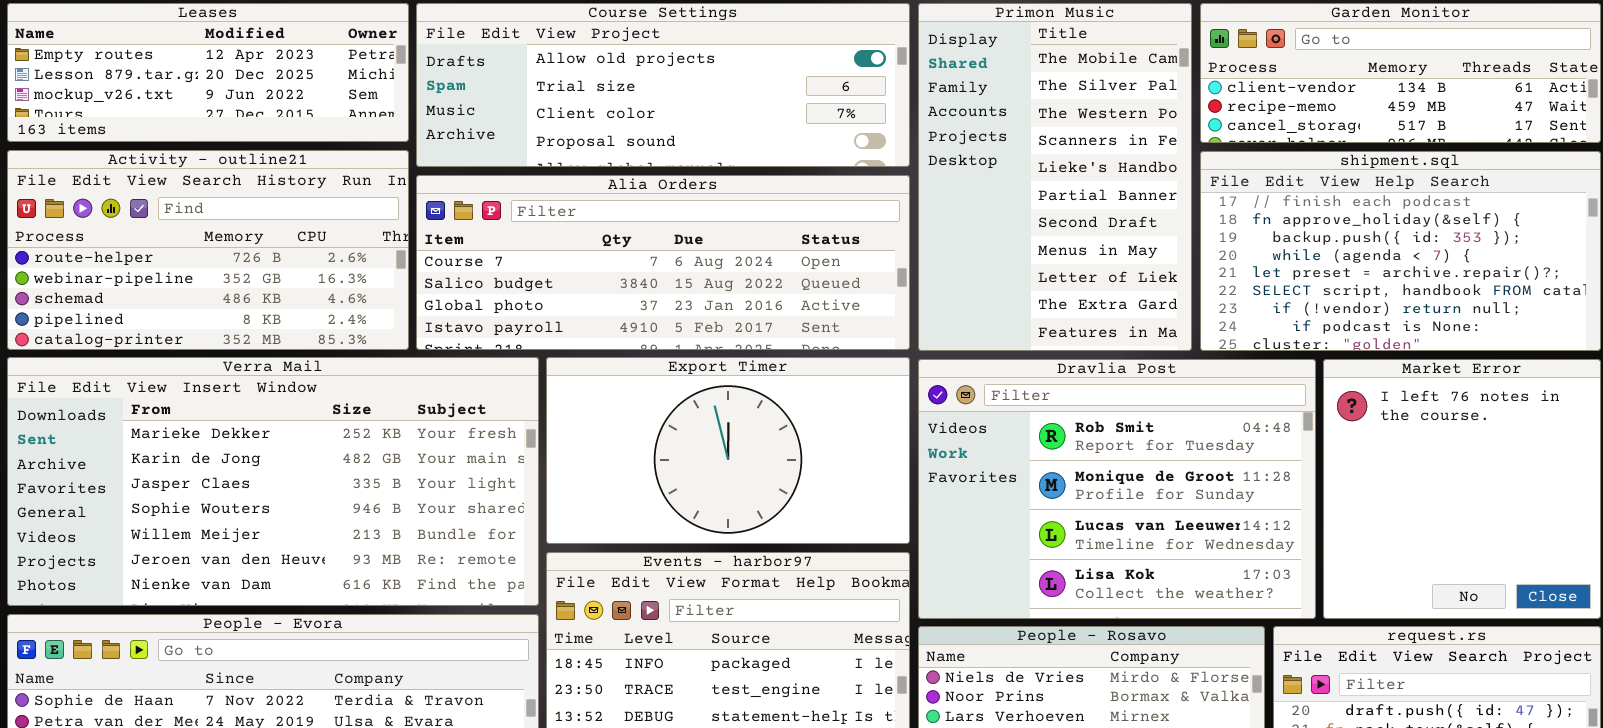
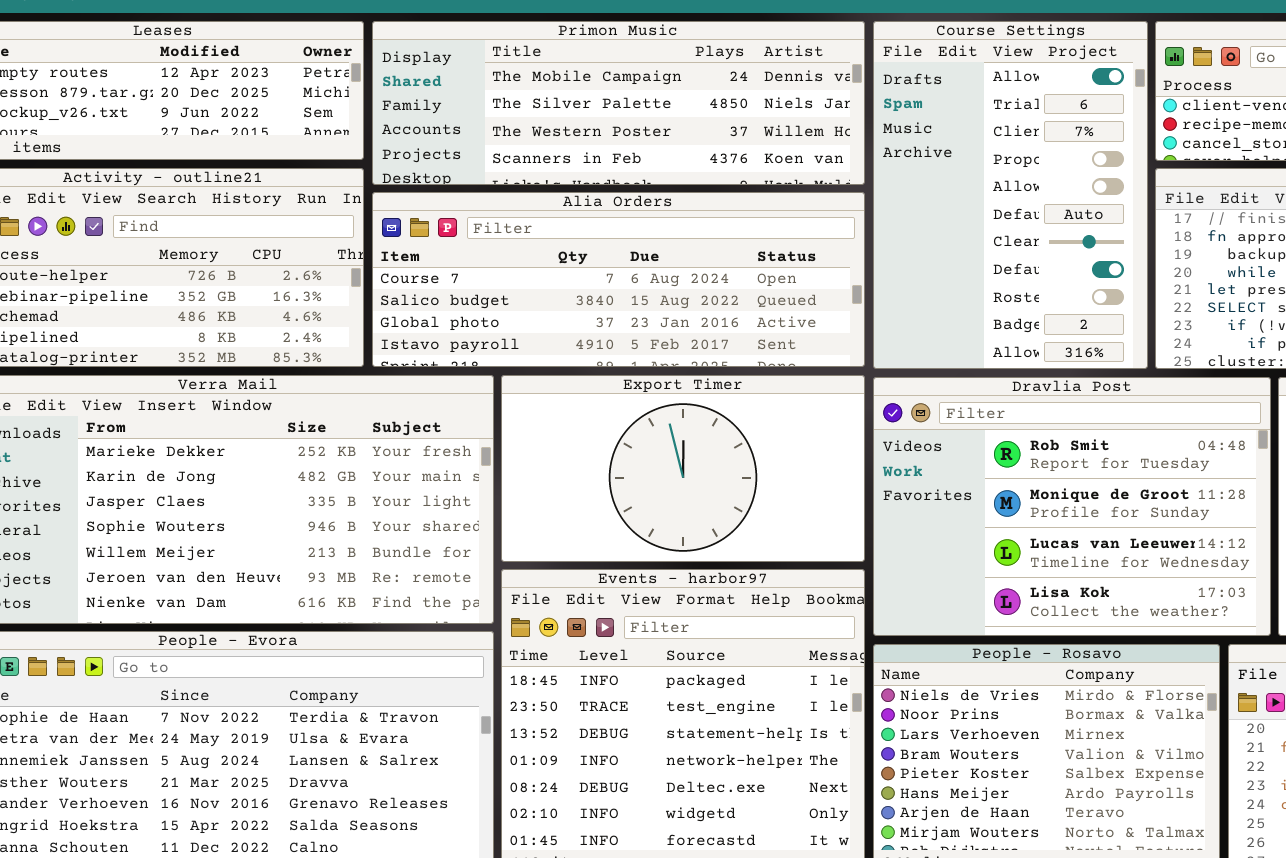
Course Settings: [416,3,910,167] -> [873,21,1148,369], moved, resized
Primon Music: [918,3,1192,351] -> [372,21,865,185], moved, resized

